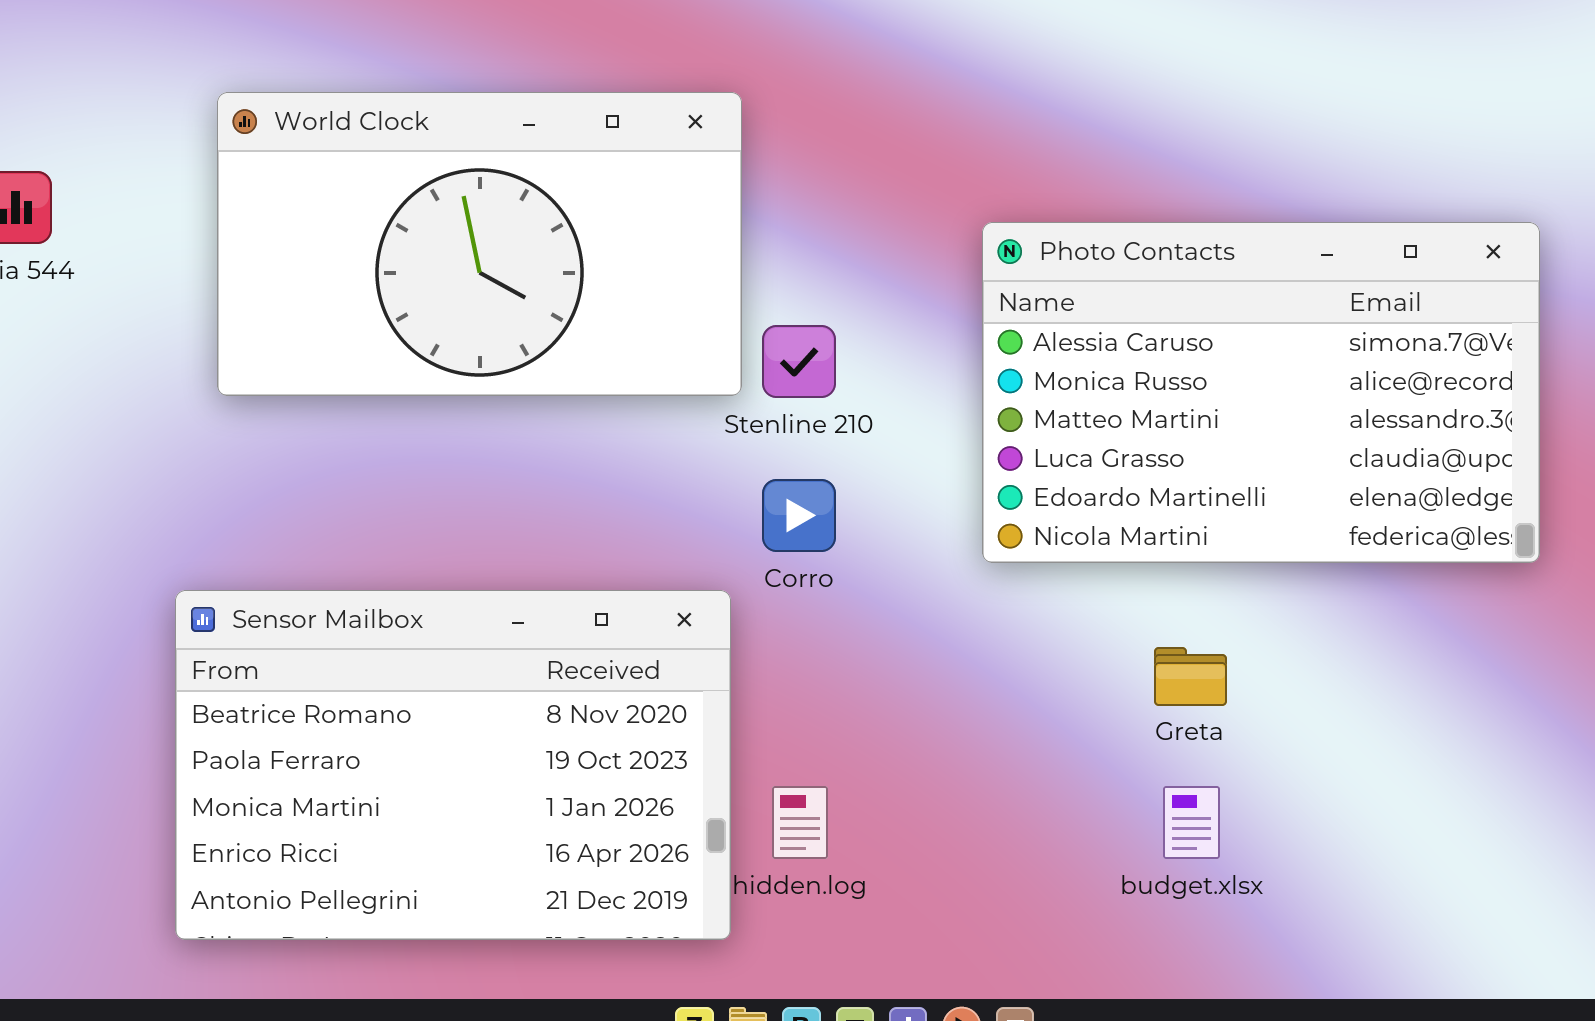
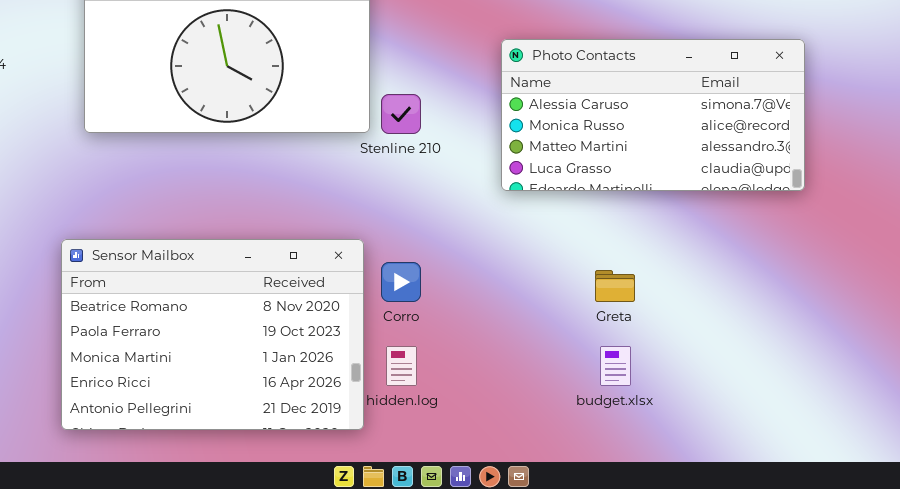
Photo Contacts: [982,222,1540,563] -> [501,39,805,191], resized
Corro: [762,479,836,552] -> [381,262,421,302], moved

